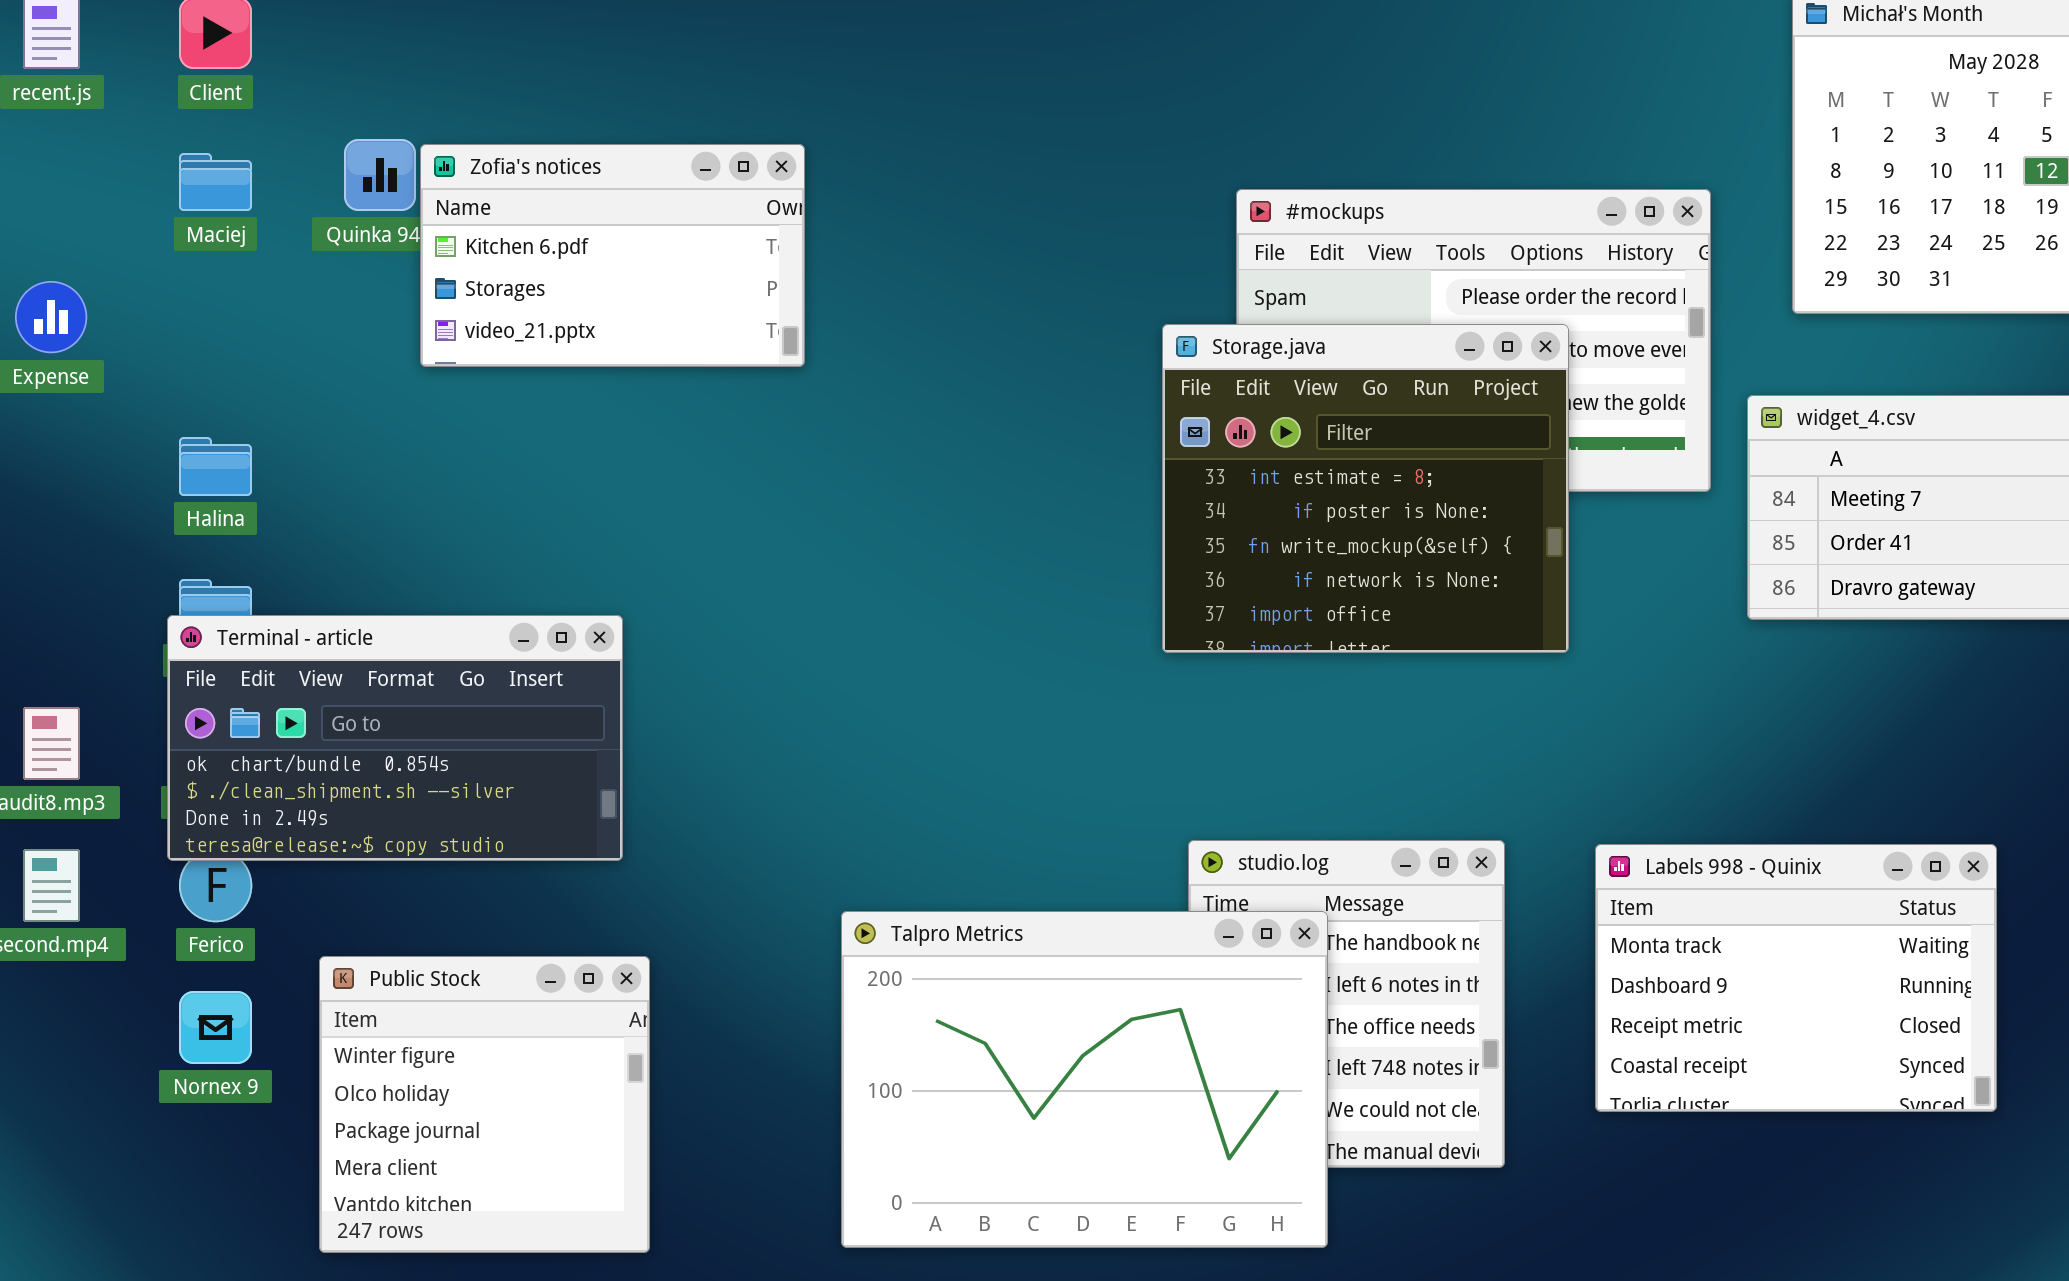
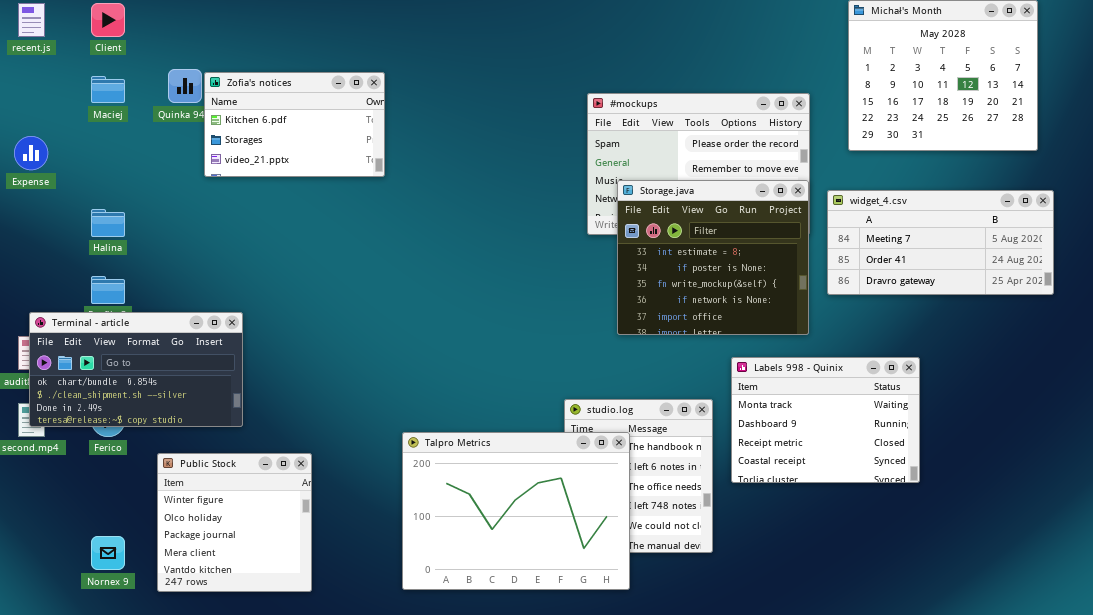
Storage.java: [1162,324,1569,653] -> [617,180,809,335], moved
Terminal - article: [167,615,623,861] -> [29,312,243,427], moved
Labels 998 - Quinix: [1595,844,1997,1112] -> [731,357,920,483], moved
Nornex 9: [179,991,252,1064] -> [91,536,125,570], moved

